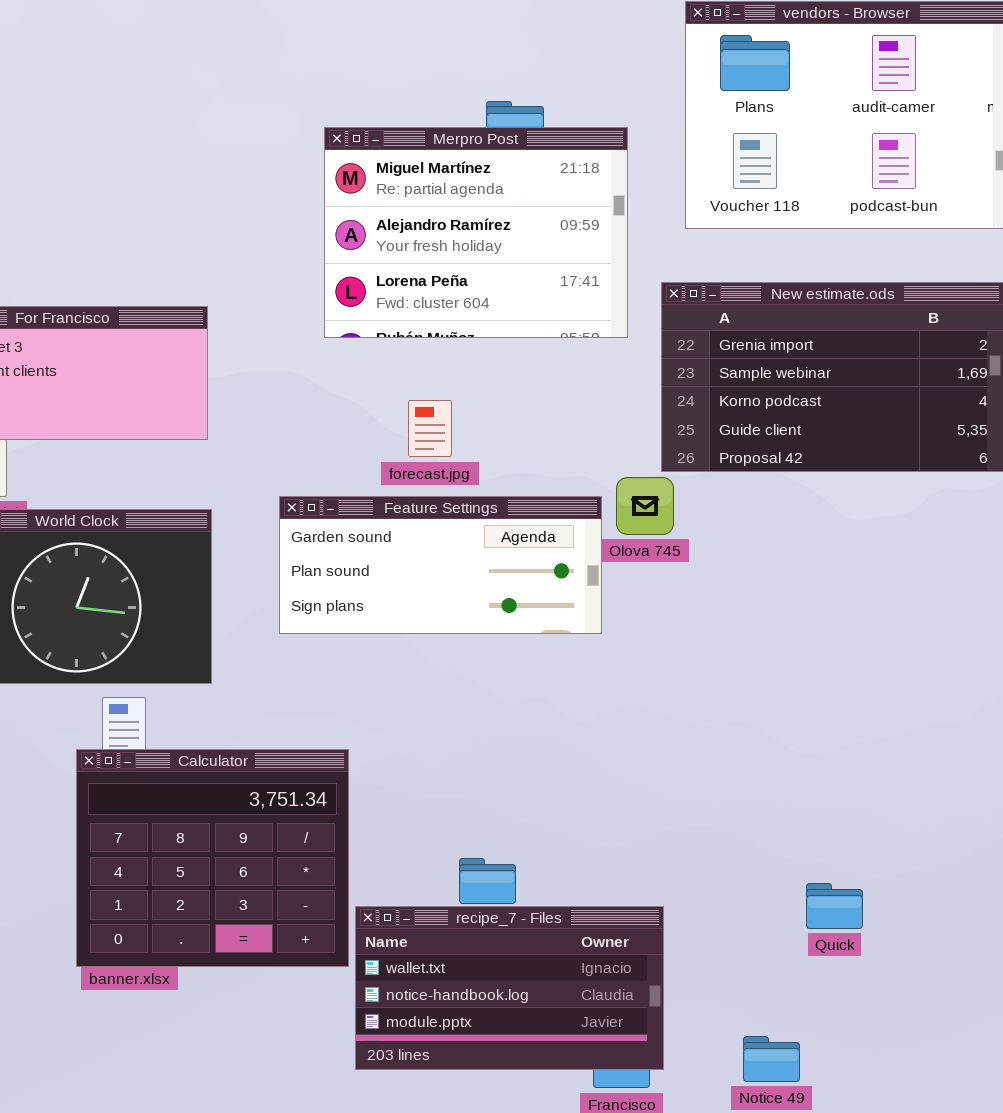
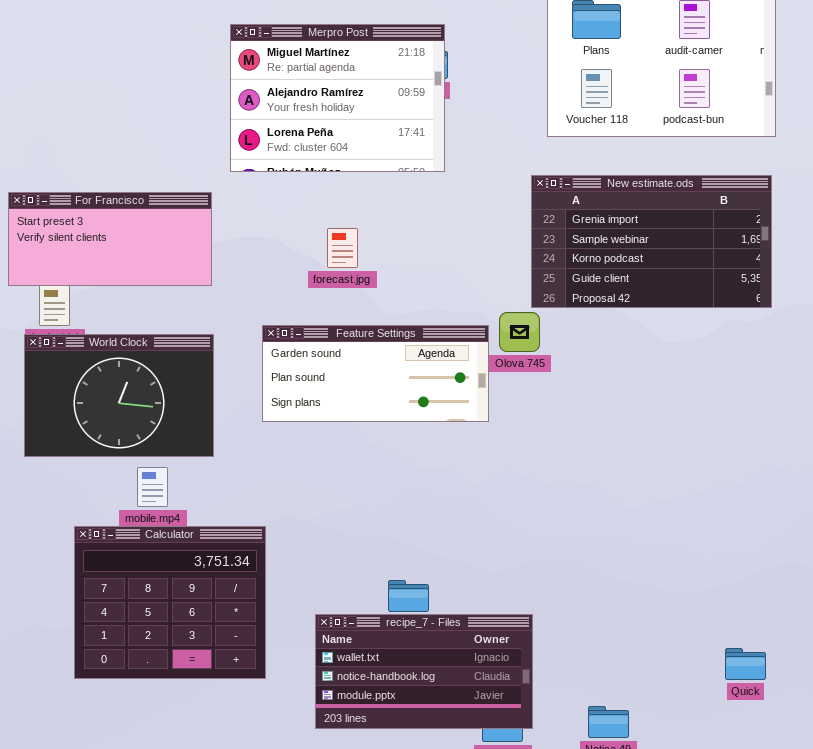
Merpro Post: [324,127,628,338] -> [230,24,445,172], moved
forecast.jpg: [408,400,452,457] -> [327,228,358,268], moved
Calculator: [76,749,349,967] -> [74,526,266,679], moved
Quick: [806,883,863,929] -> [725,648,766,680], moved

